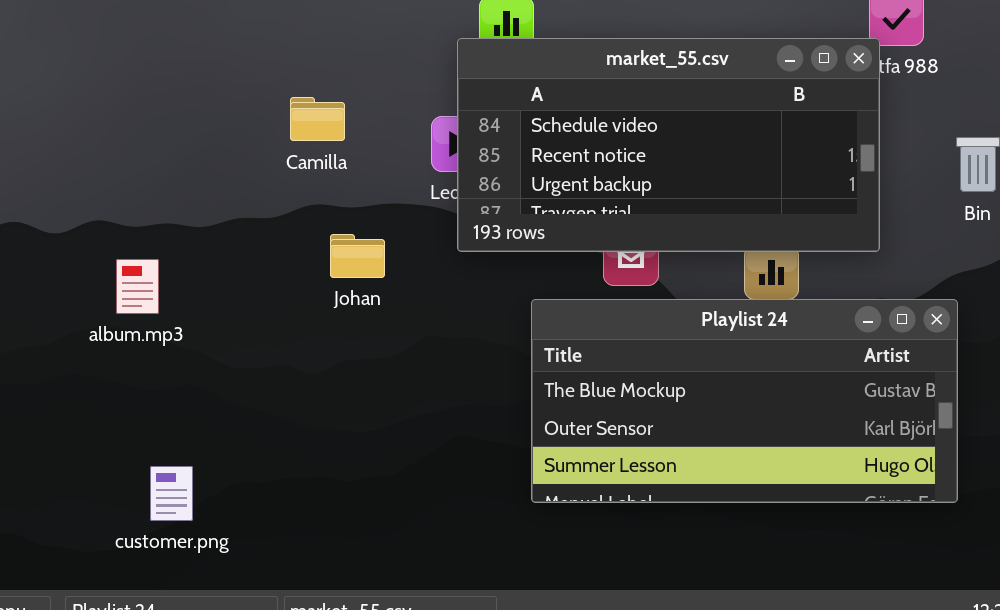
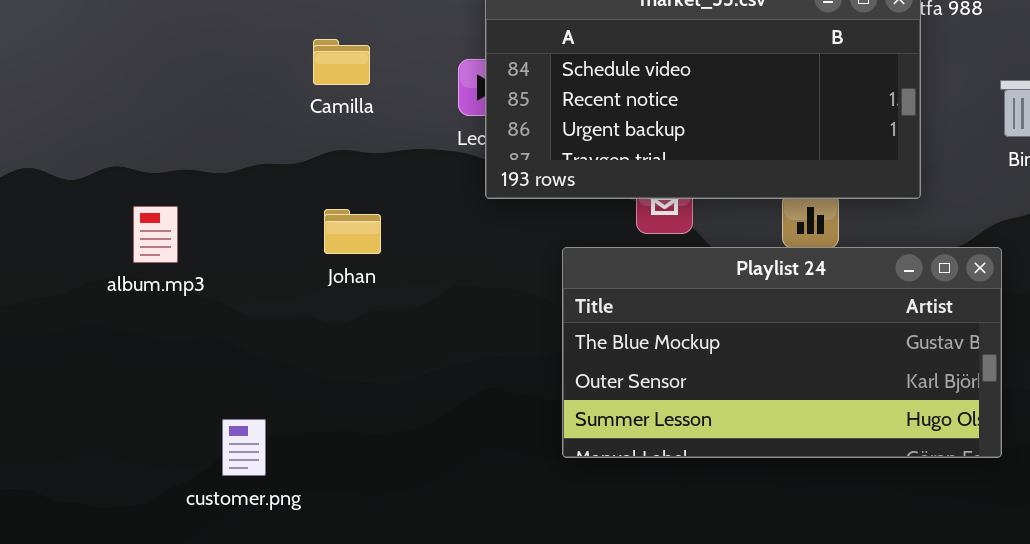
Johan: [330,234,385,278] -> [324,209,381,254], moved
customer.png: [150,466,193,521] -> [222,419,266,476], moved

